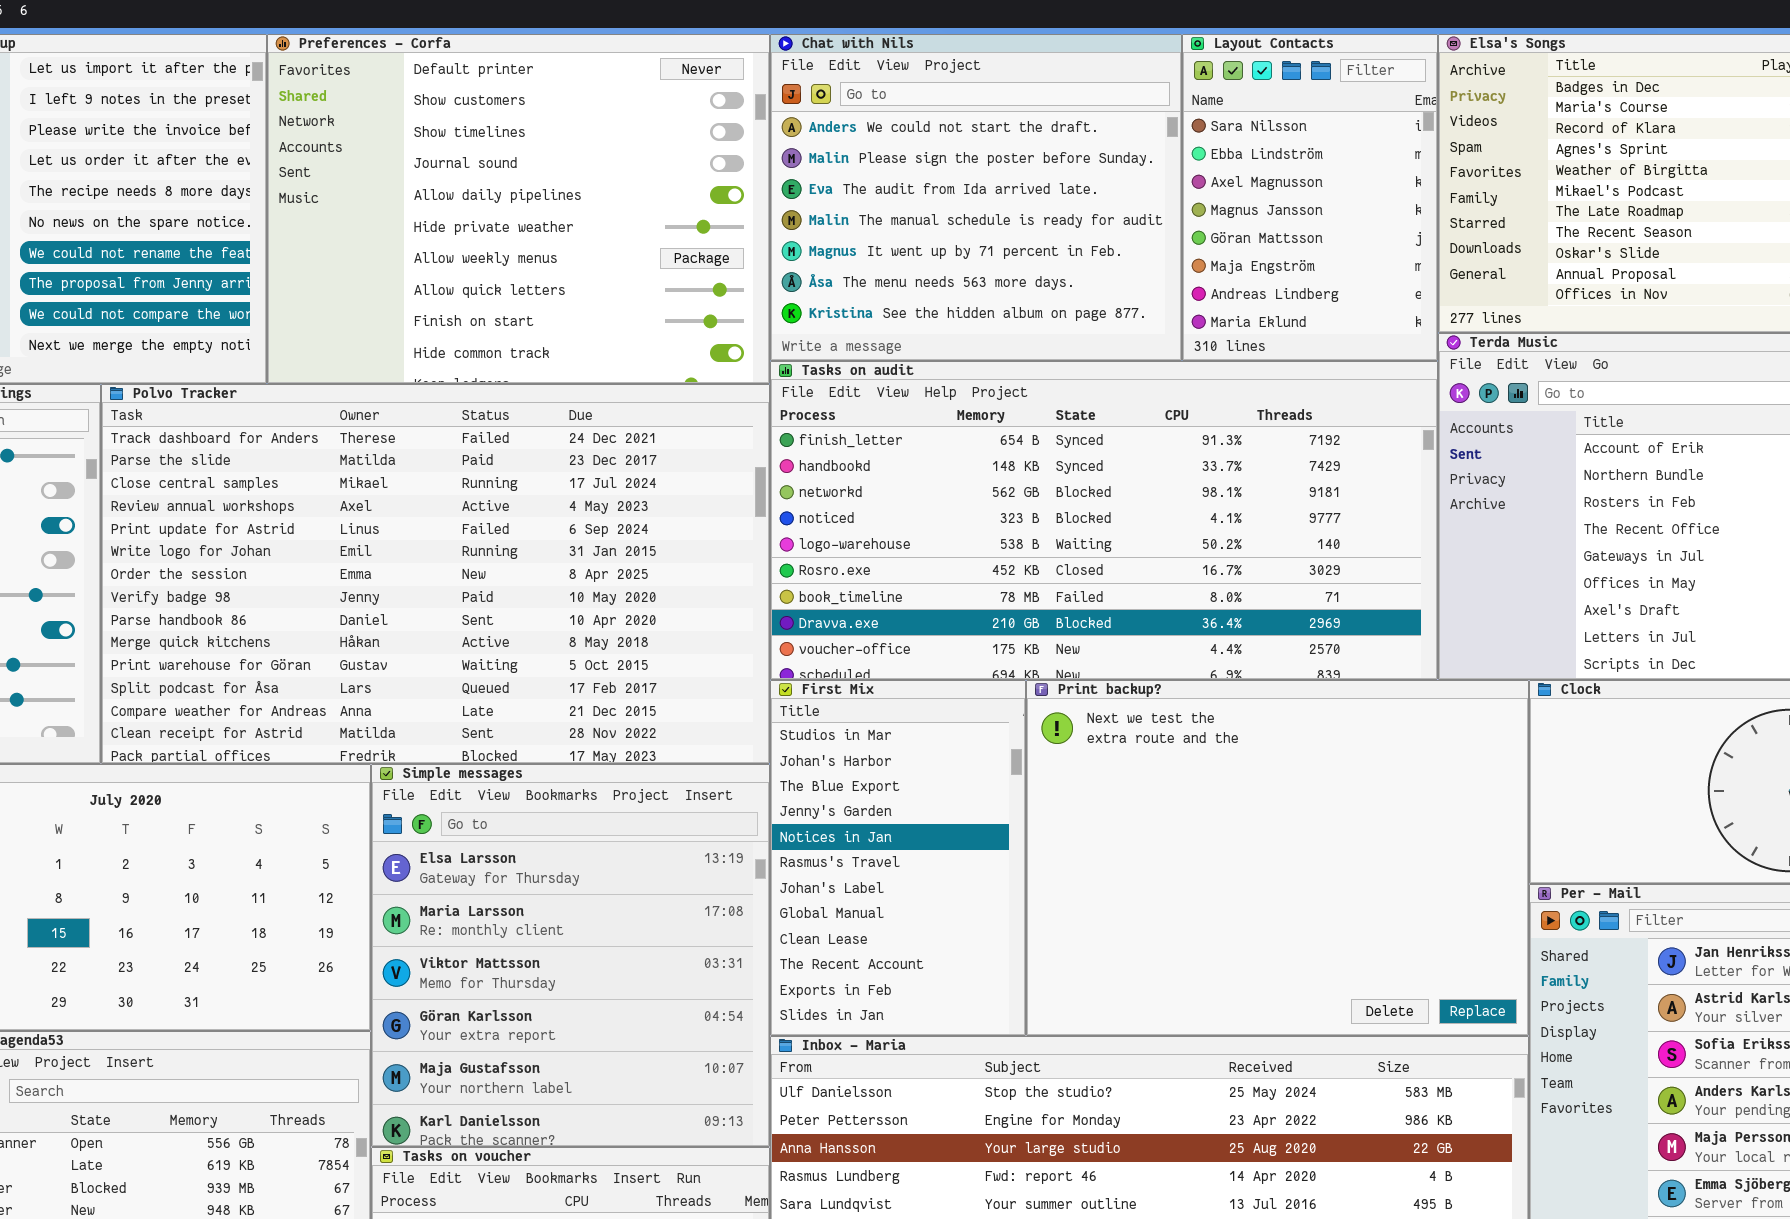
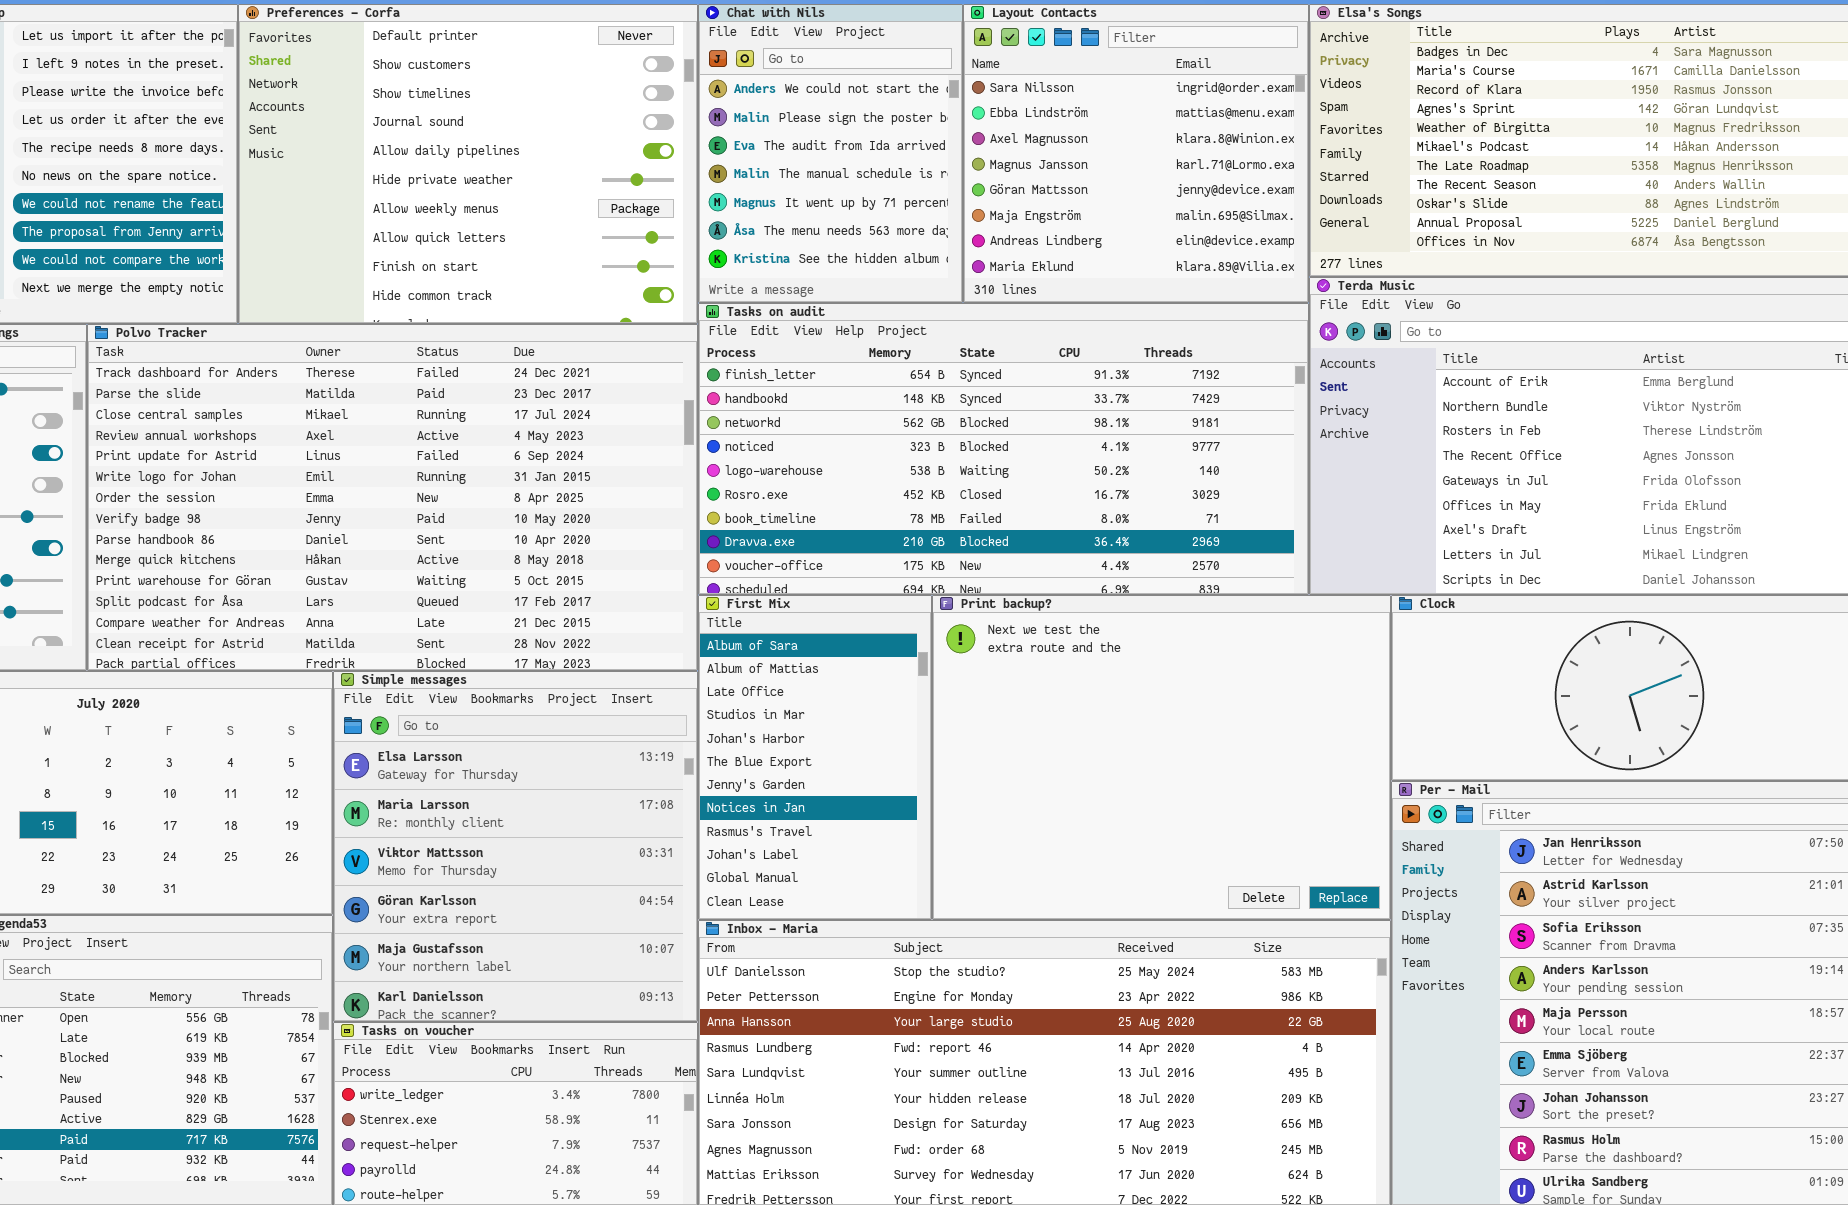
Chat with Nils: [770,34,1182,361] -> [698,4,963,303], resized
Layout Contacts: [1182,34,1438,361] -> [963,4,1309,303], resized
First Mix: [770,680,1026,1036] -> [698,595,932,920], scrolled up 3 rows

